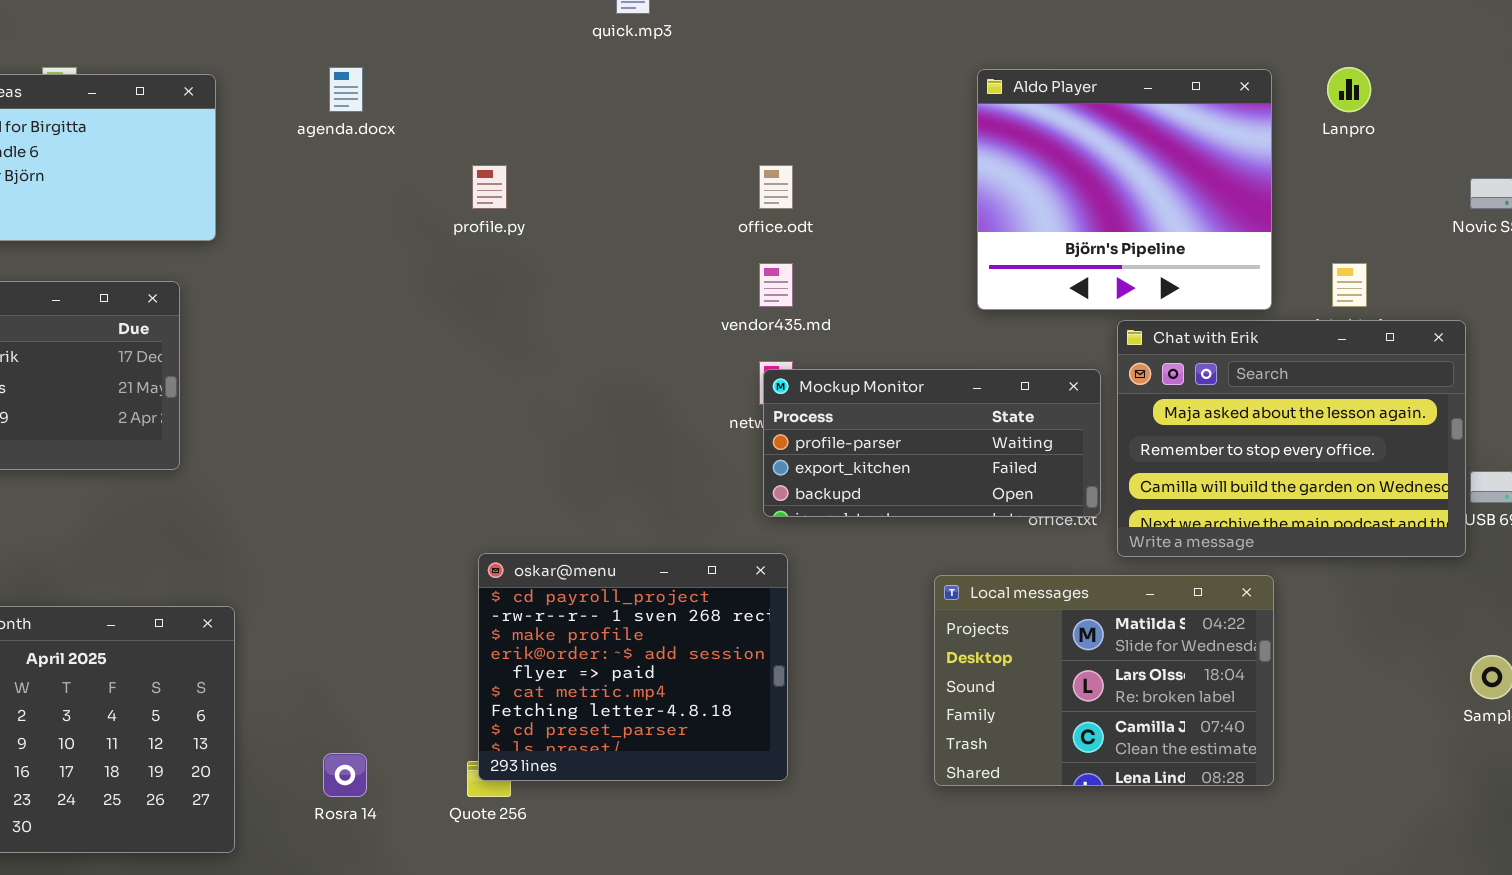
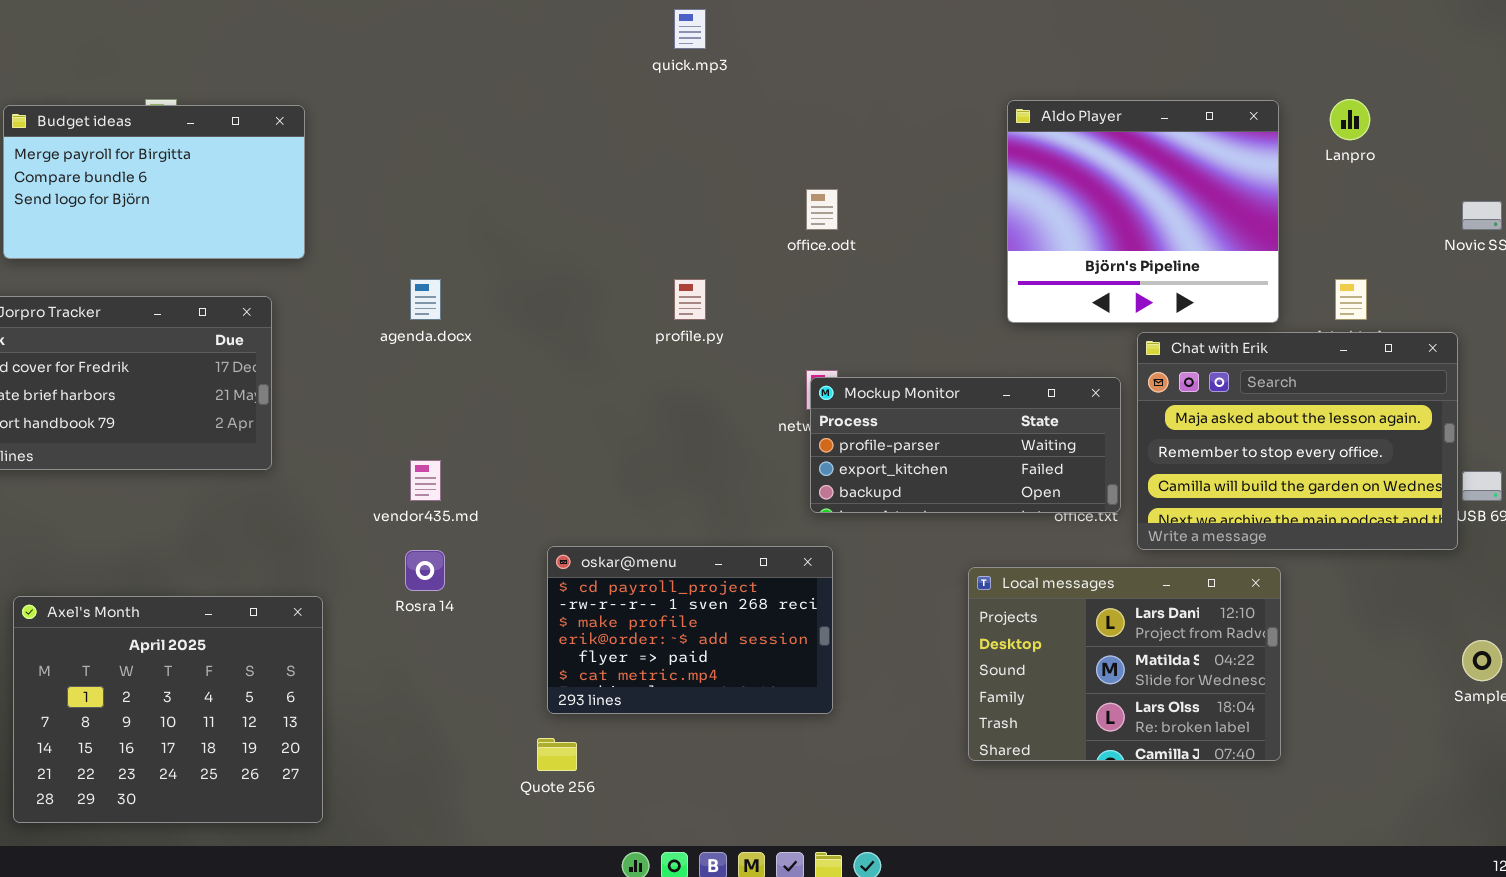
agenda.docx: [329,67,363,112] -> [410,279,441,320], moved
profile.py: [472,165,507,209] -> [674,279,706,320], moved
vendor435.md: [759,263,793,307] -> [410,460,441,501], moved
oskar@menu: [478,553,788,781] -> [547,546,833,714], resized
Local messages: [934,575,1274,786] -> [968,567,1281,761], scrolled up 1 row
Rosra 14: [323,753,367,797] -> [405,550,445,591], moved

